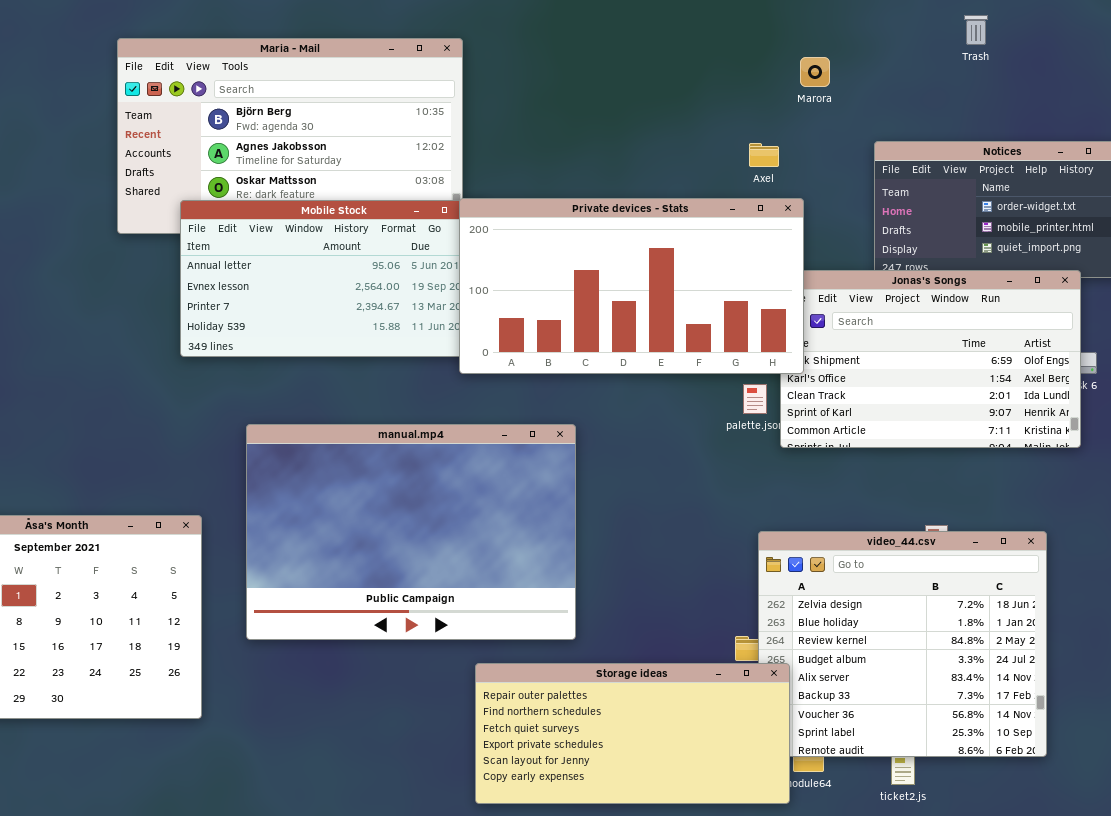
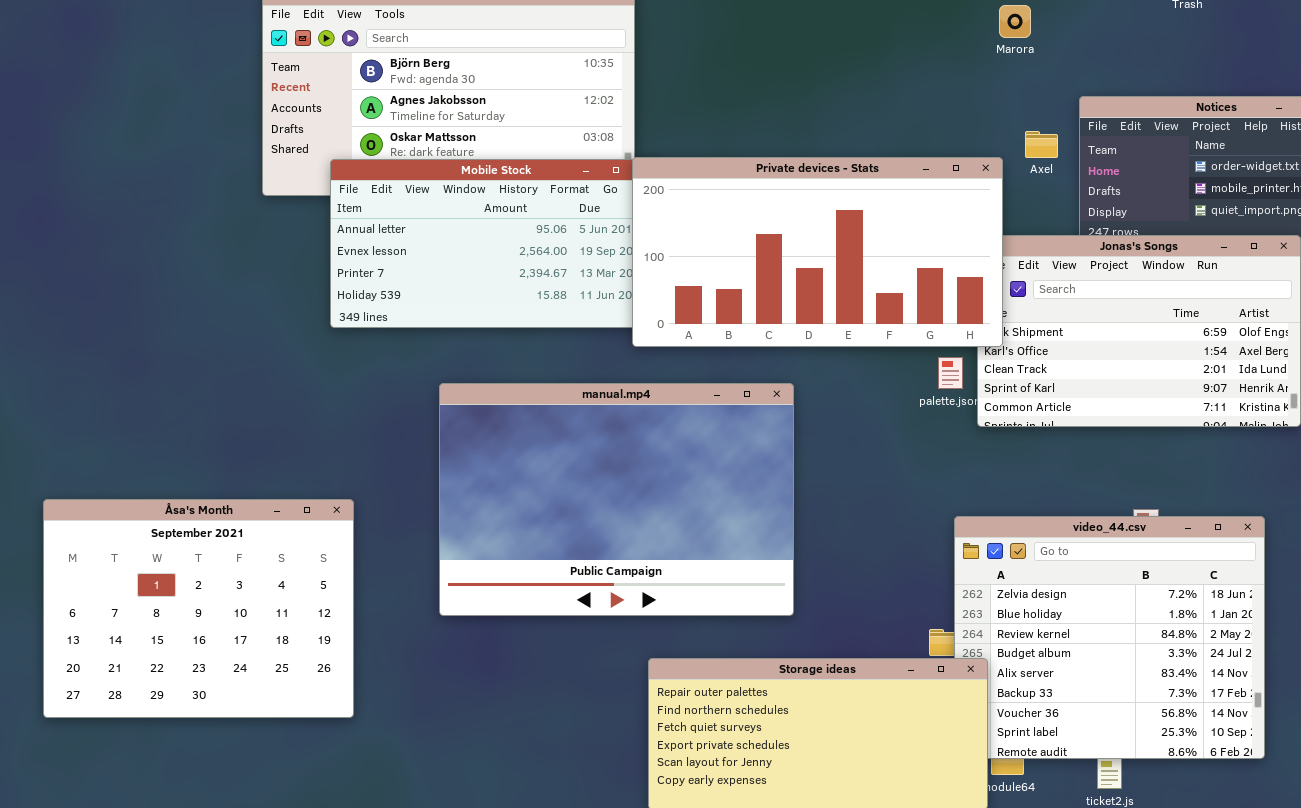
Axel: [749,143,779,167] -> [1025,131,1058,158], moved
manual.mp4: [246,424,576,640] -> [439,383,794,616], moved

